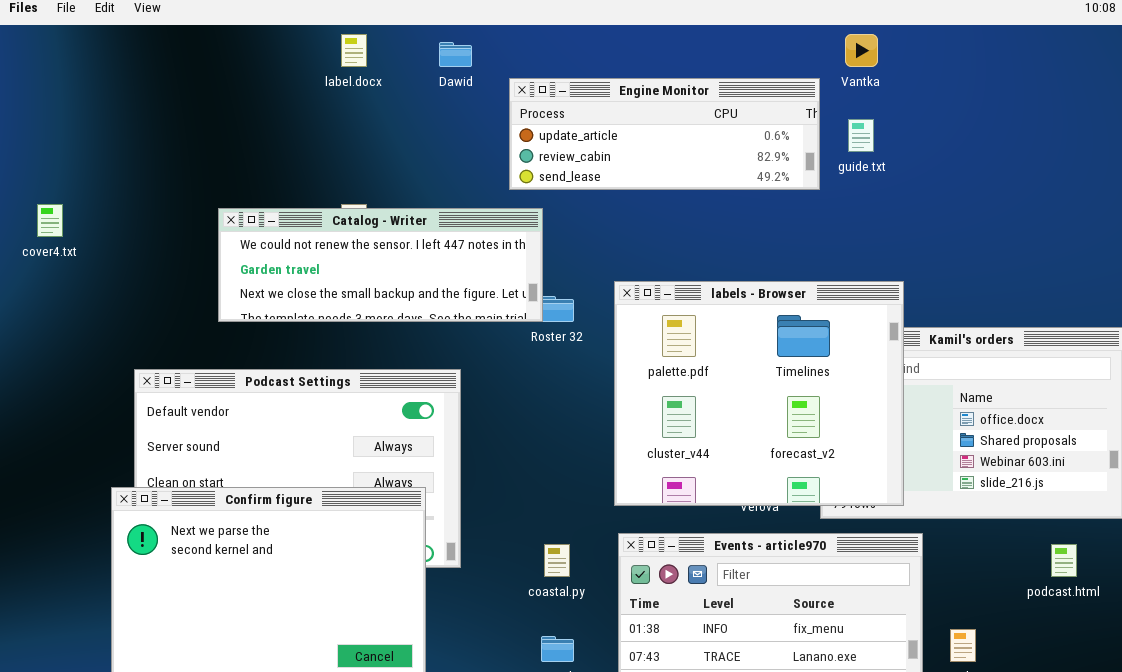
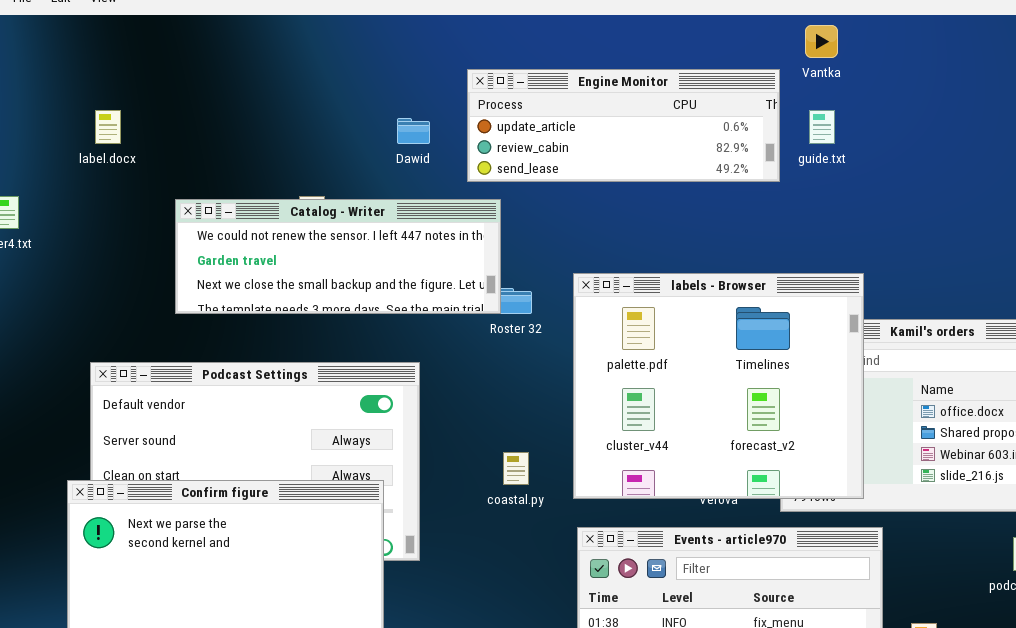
label.docx: [341,34,367,67] -> [95,110,121,144], moved
Dawid: [439,42,472,67] -> [397,118,430,144], moved
coastal.py: [544,544,570,577] -> [503,452,529,485], moved

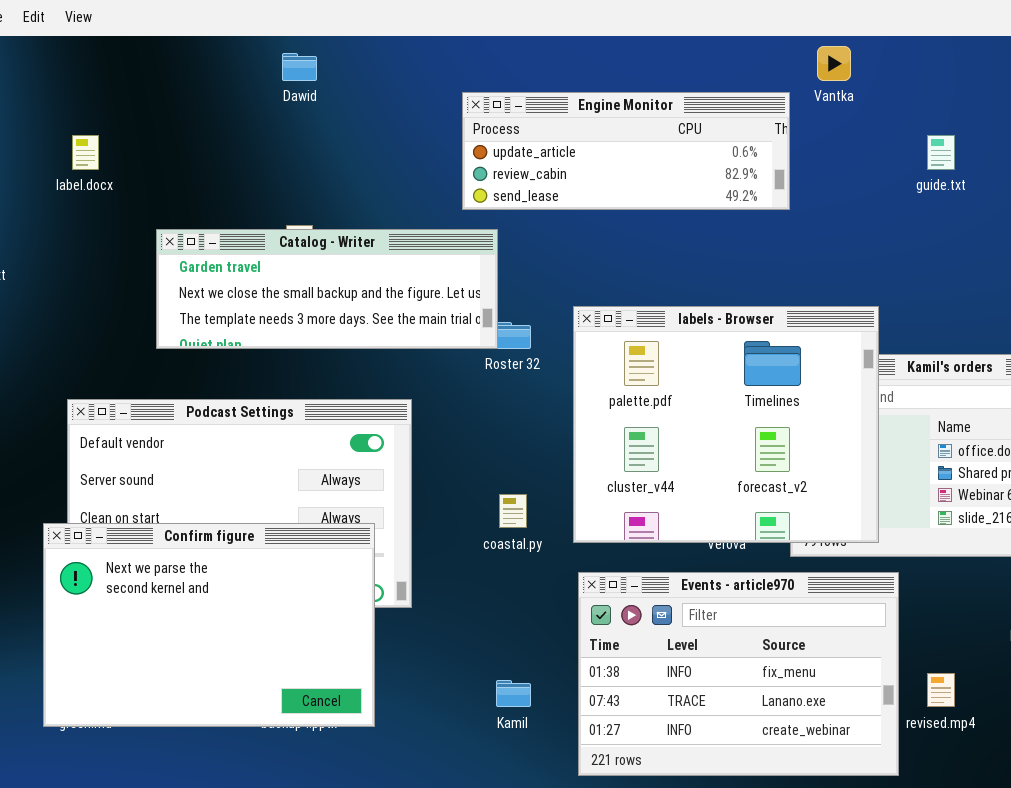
guide.txt: [809,110,835,144] -> [927,135,955,170], moved
Dawid: [397,118,430,144] -> [282,53,317,81], moved
Catalog - Writer: [175,199,501,314] -> [156,229,498,349], scrolled down 1 row

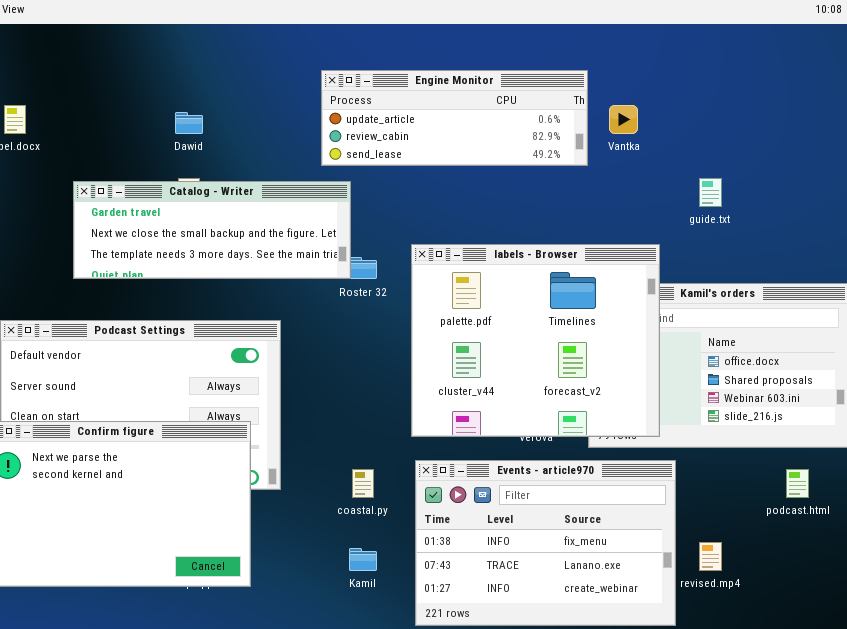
Vantka: [817,46,851,81] -> [609,105,638,134], moved
Dawid: [282,53,317,81] -> [175,112,203,134], moved
guide.txt: [927,135,955,170] -> [699,178,722,207], moved
coastal.py: [499,494,527,528] -> [352,469,374,498], moved

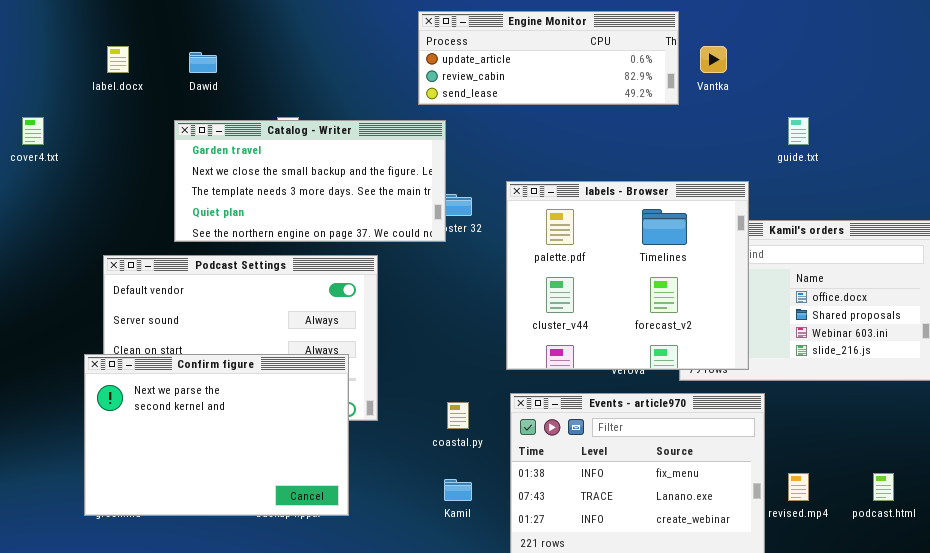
Dawid: [175,112,203,134] -> [189,52,217,73], moved
Catalog - Writer: [73,181,351,279] -> [174,120,446,242], resized
podcast.html: [786,469,809,498] -> [873,473,894,501], moved

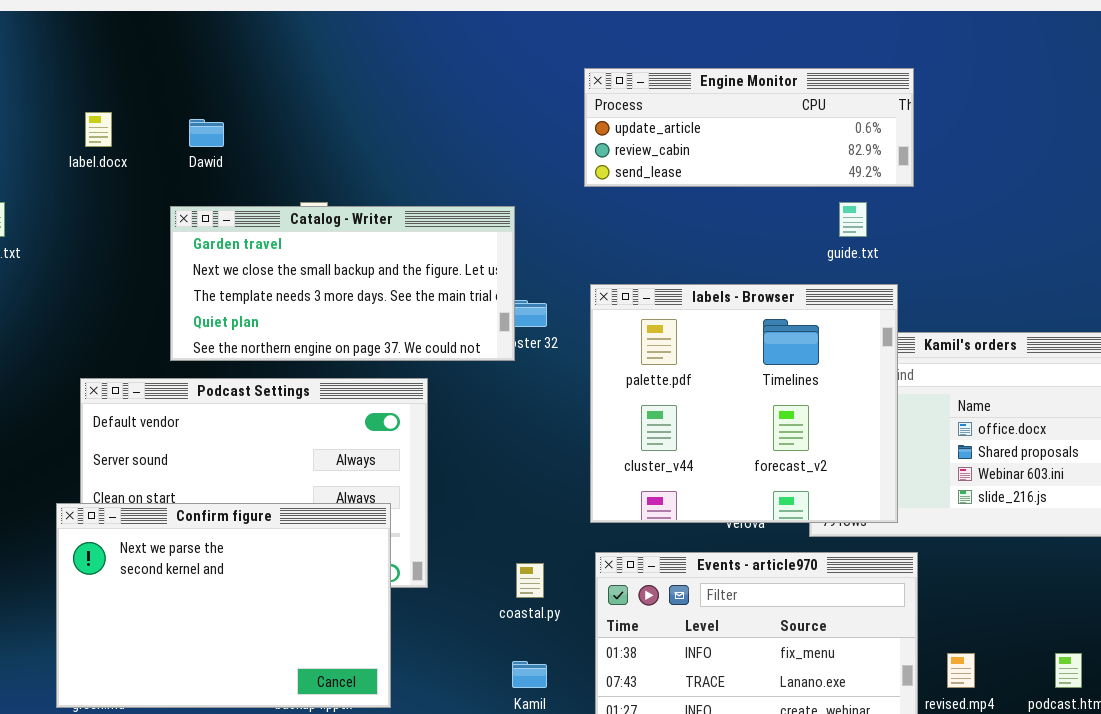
Engine Monitor: [418,11,679,105] -> [584,68,914,187], moved
guide.txt: [788,117,809,145] -> [839,202,867,237], moved

